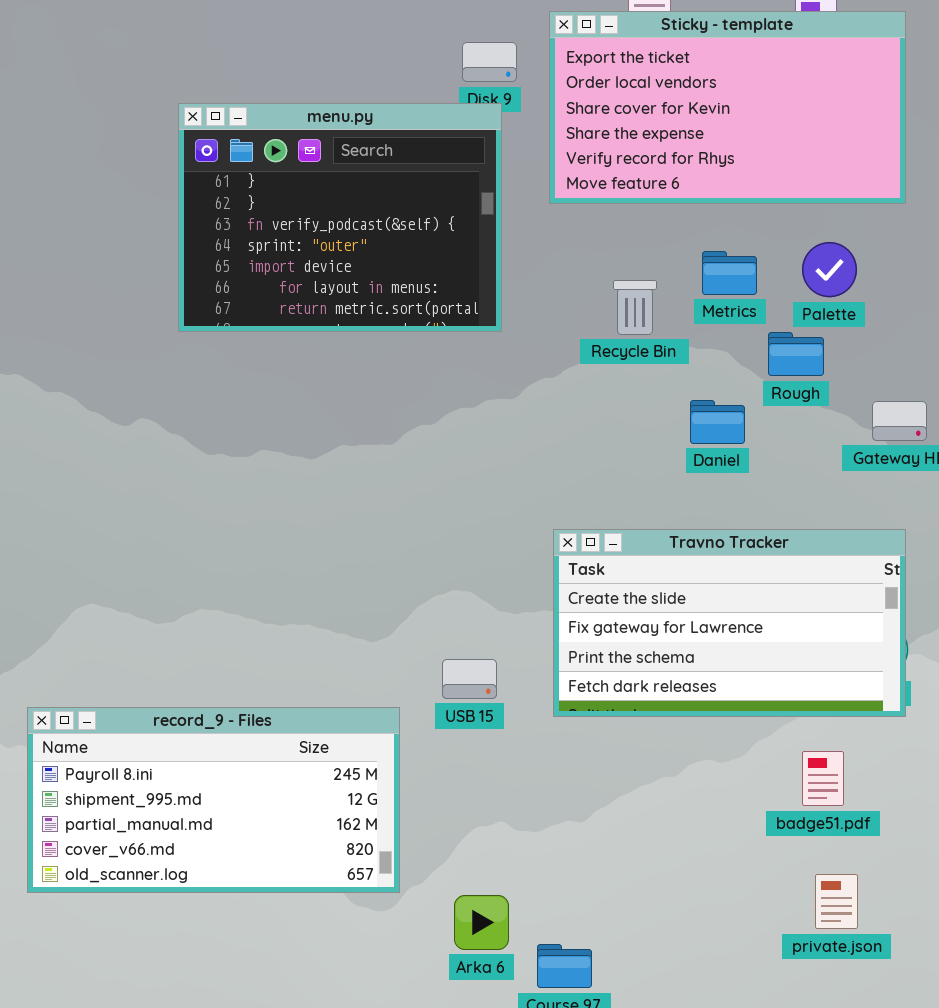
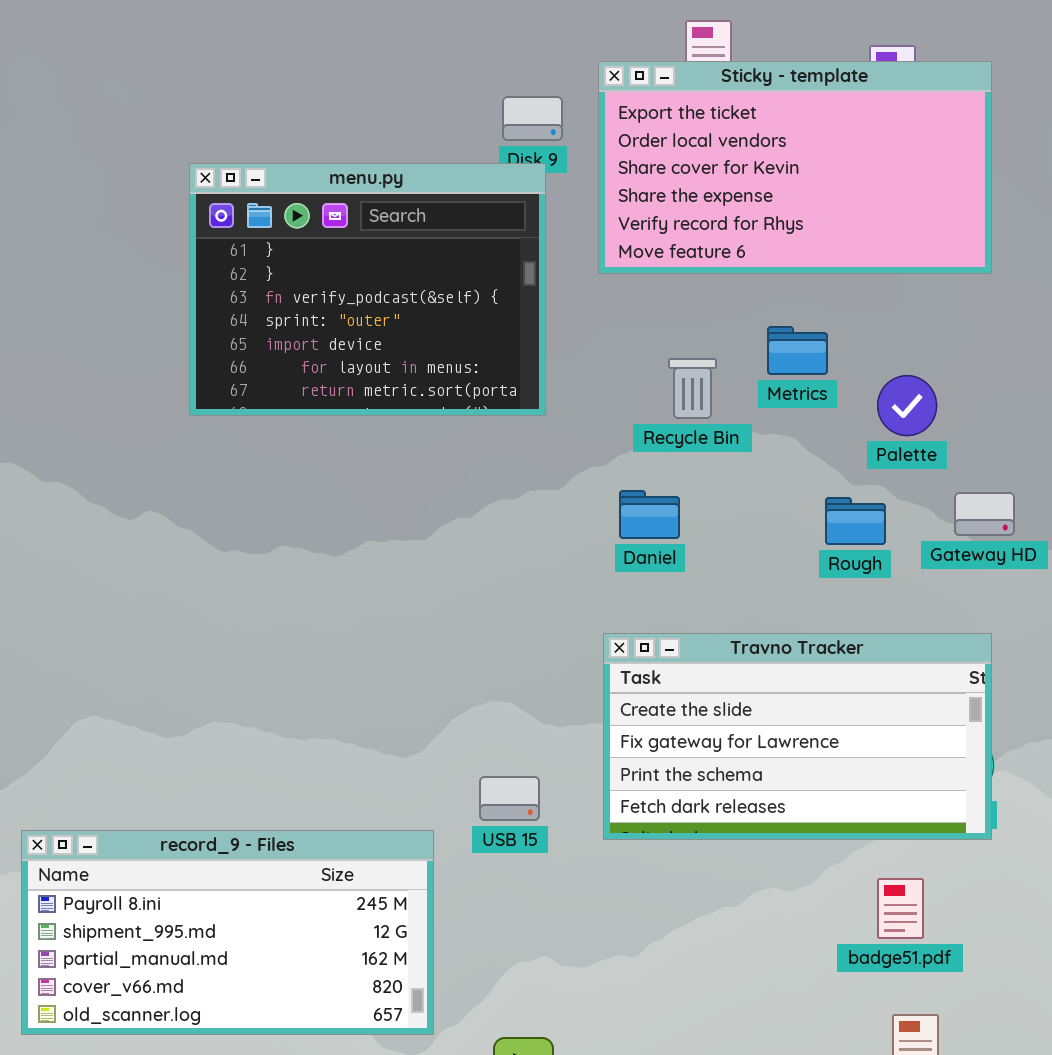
Palette: [802,242,857,297] -> [877,375,937,436], moved
Rough: [768,332,824,376] -> [825,497,886,545], moved
Daniel: [690,400,745,444] -> [619,490,680,539], moved

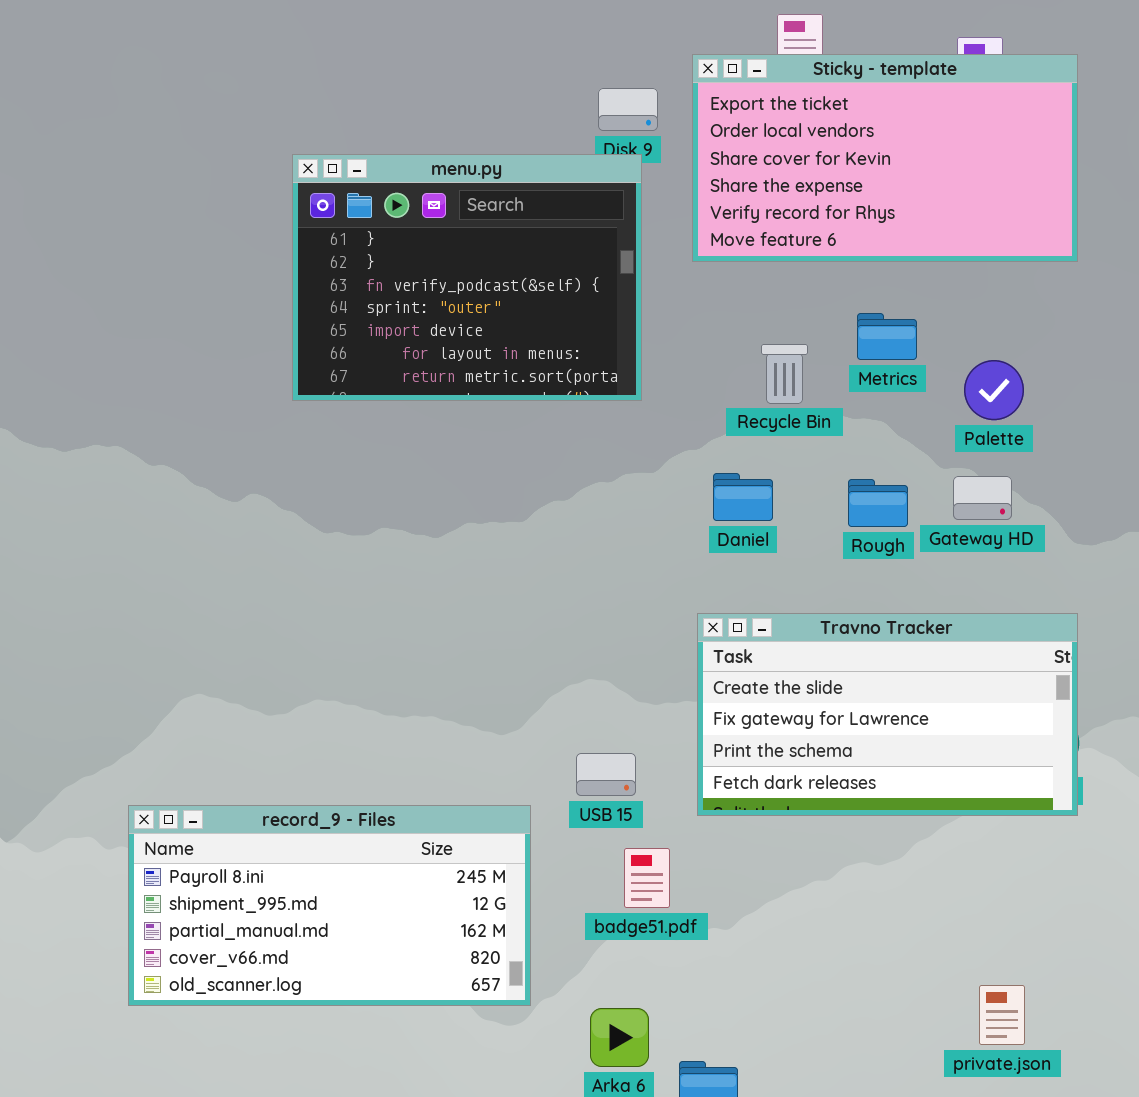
Gateway HD: [954,492,1015,536] -> [953,476,1012,520], moved
Rough: [825,497,886,545] -> [848,479,908,527], moved
badge51.pdf: [877,878,924,939] -> [624,848,670,908], moved

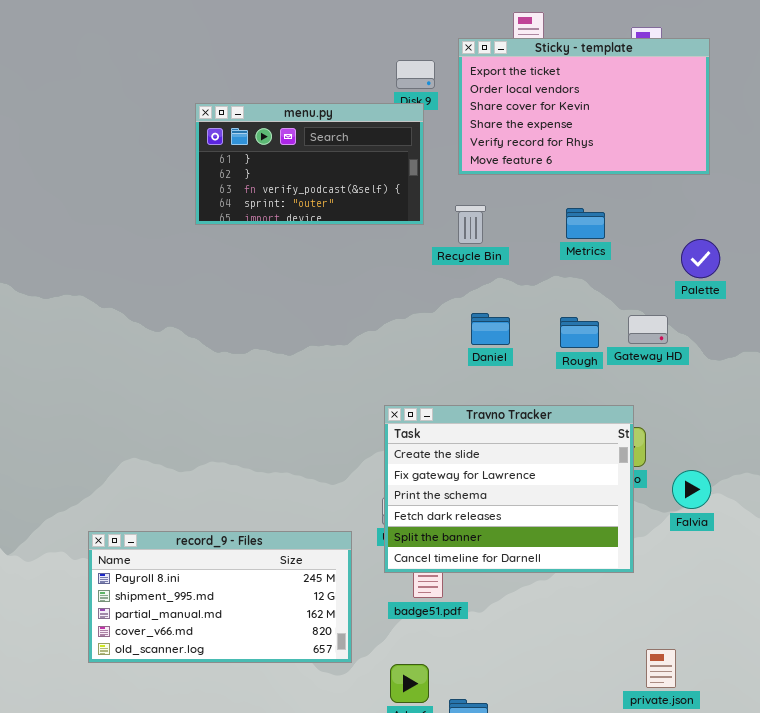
menu.py: [292,154,642,401] -> [195,103,424,225], resized
Recycle Bin: [761,344,808,404] -> [455,205,486,244], moved
Palette: [964,360,1024,420] -> [681,239,720,278], moved
Travno Tracker: [697,613,1078,816] -> [384,405,634,573], moved, resized

